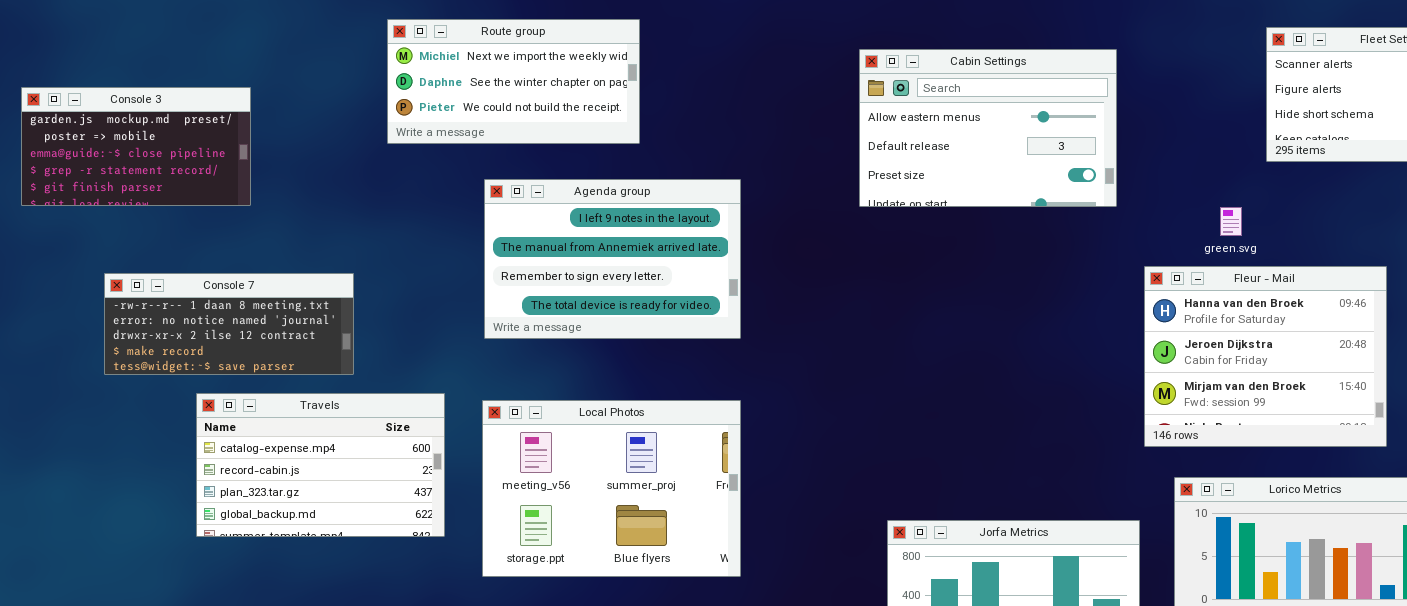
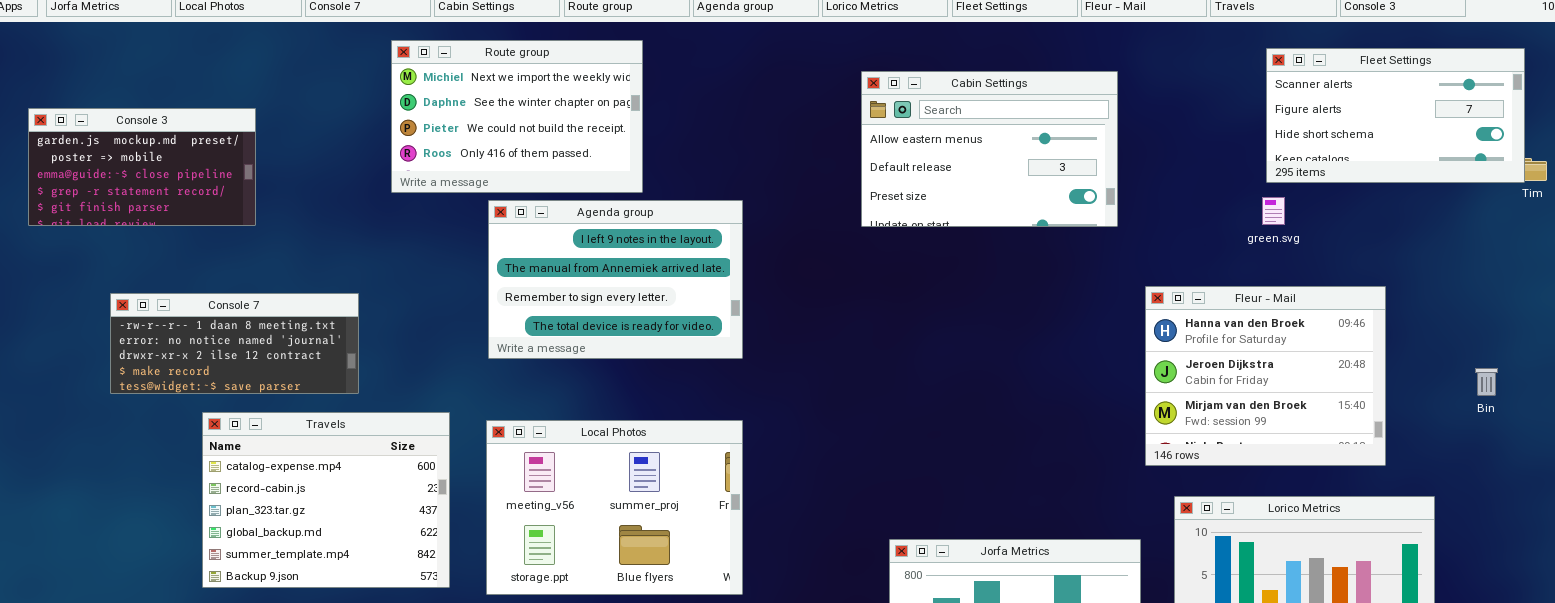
Route group: [387,19,640,144] -> [391,40,643,193], resized
green.svg: [1220,207,1242,236] -> [1262,197,1285,225], moved
Travels: [196,393,445,537] -> [202,412,450,588], resized

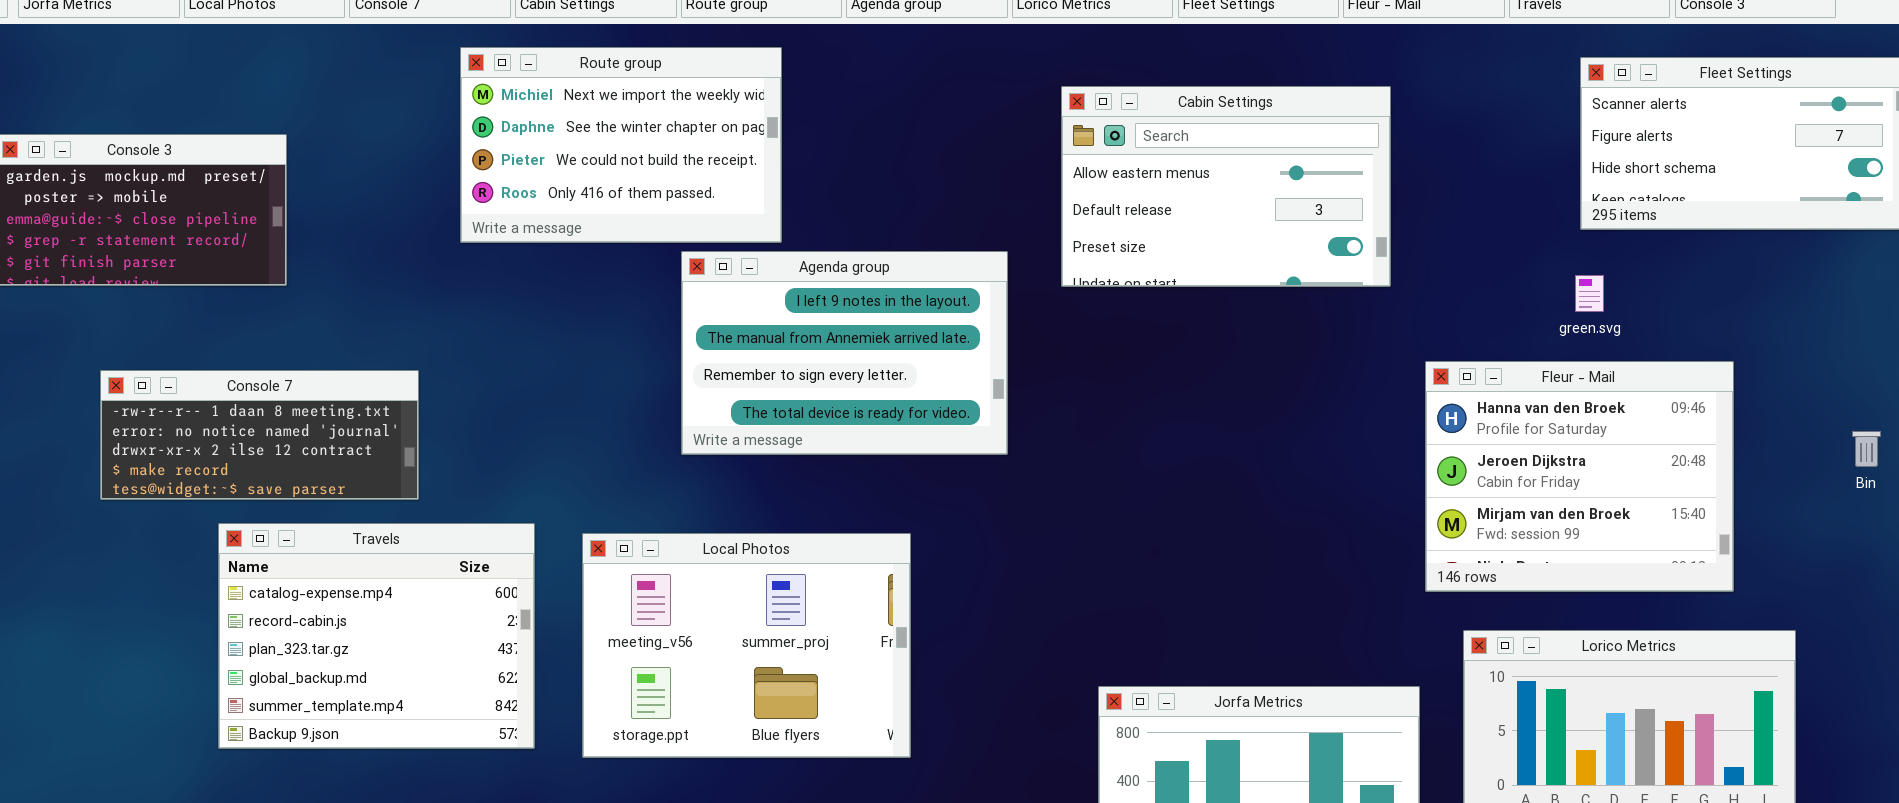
green.svg: [1262,197,1285,225] -> [1575,275,1604,312], moved
Agenda group: [488,200,743,359] -> [681,251,1008,455], moved
Bin: [1475,368,1498,396] -> [1852,431,1881,467], moved

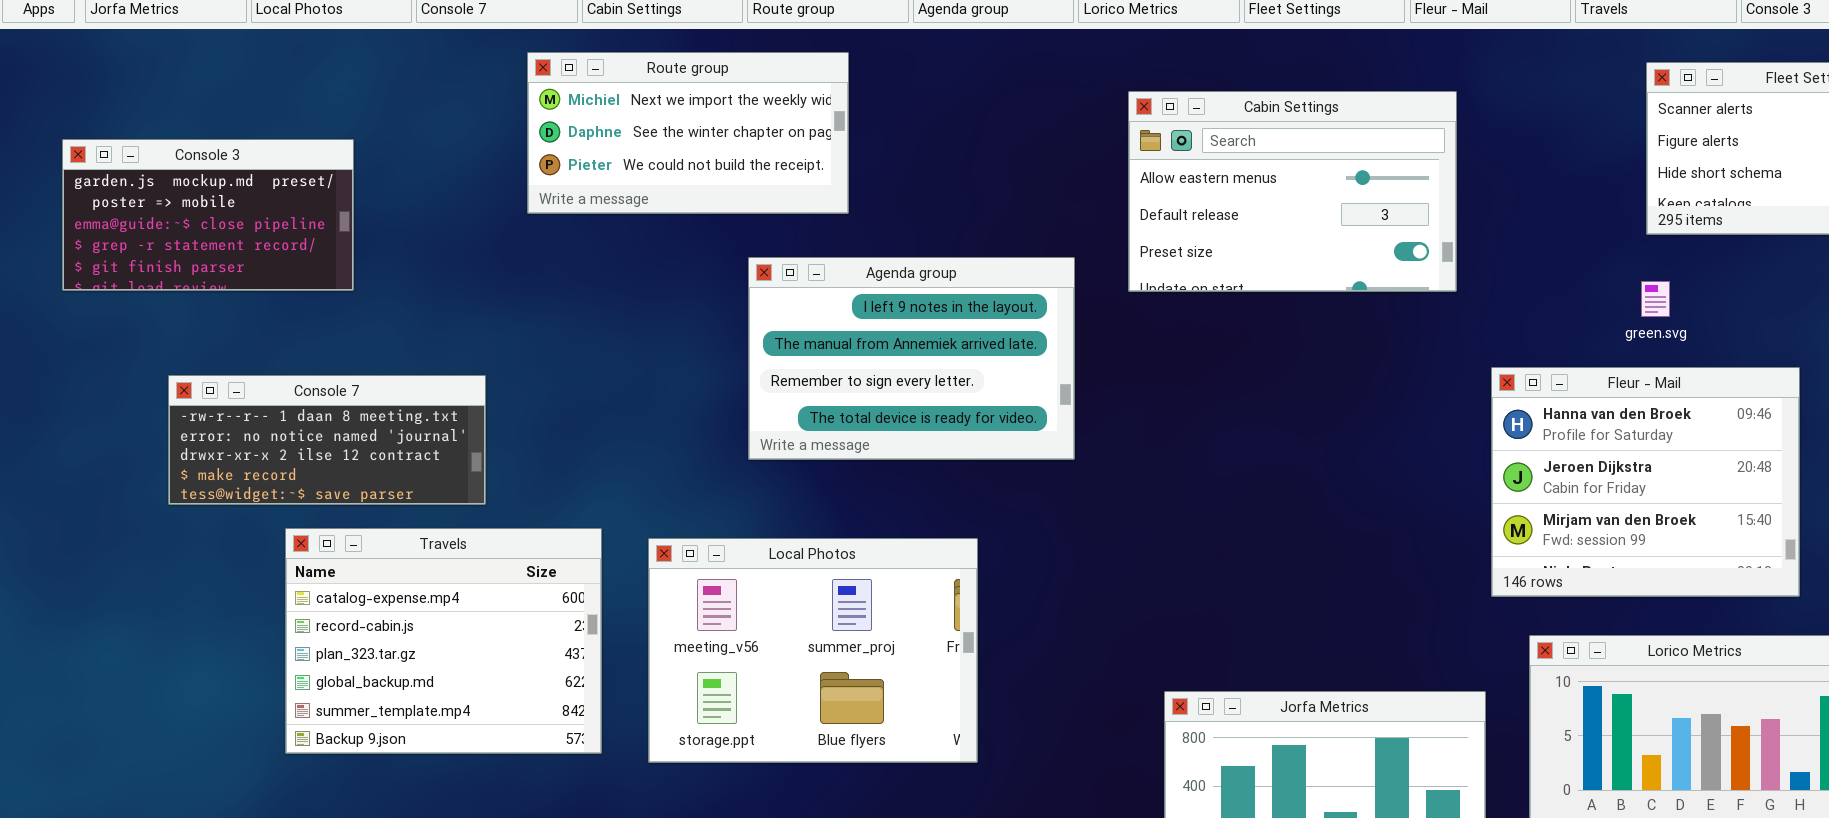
Route group: [460,47,782,243] -> [527,52,849,214], resized

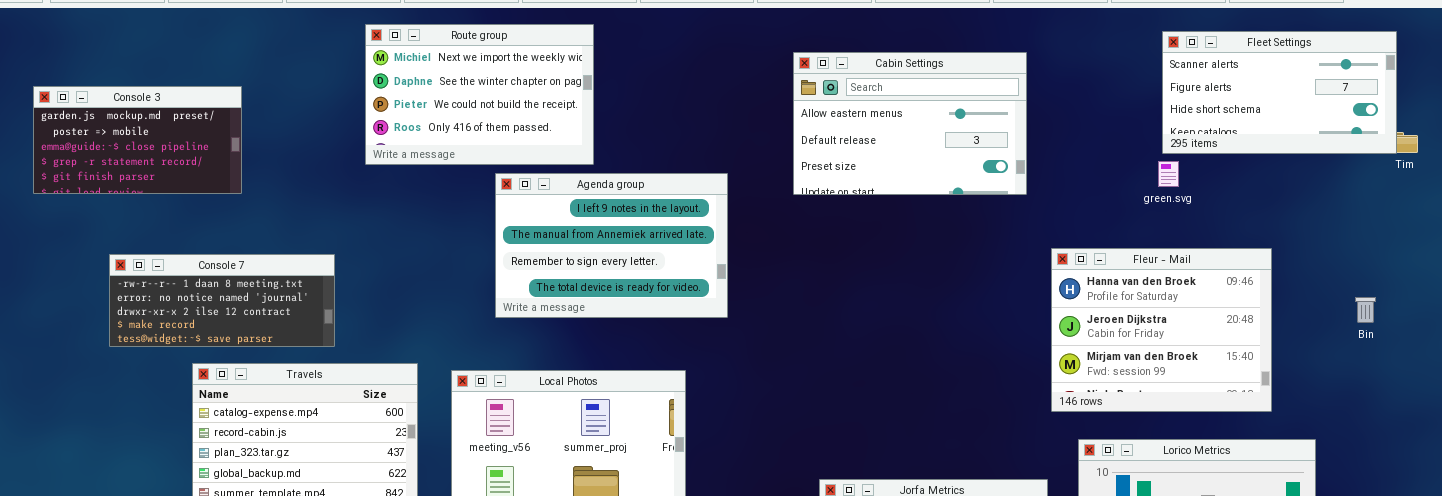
Route group: [527,52,849,214] -> [365,24,594,165], resized
Agenda group: [748,257,1075,460] -> [495,173,728,318], moved
green.svg: [1641,281,1670,317] -> [1158,161,1179,187], moved

